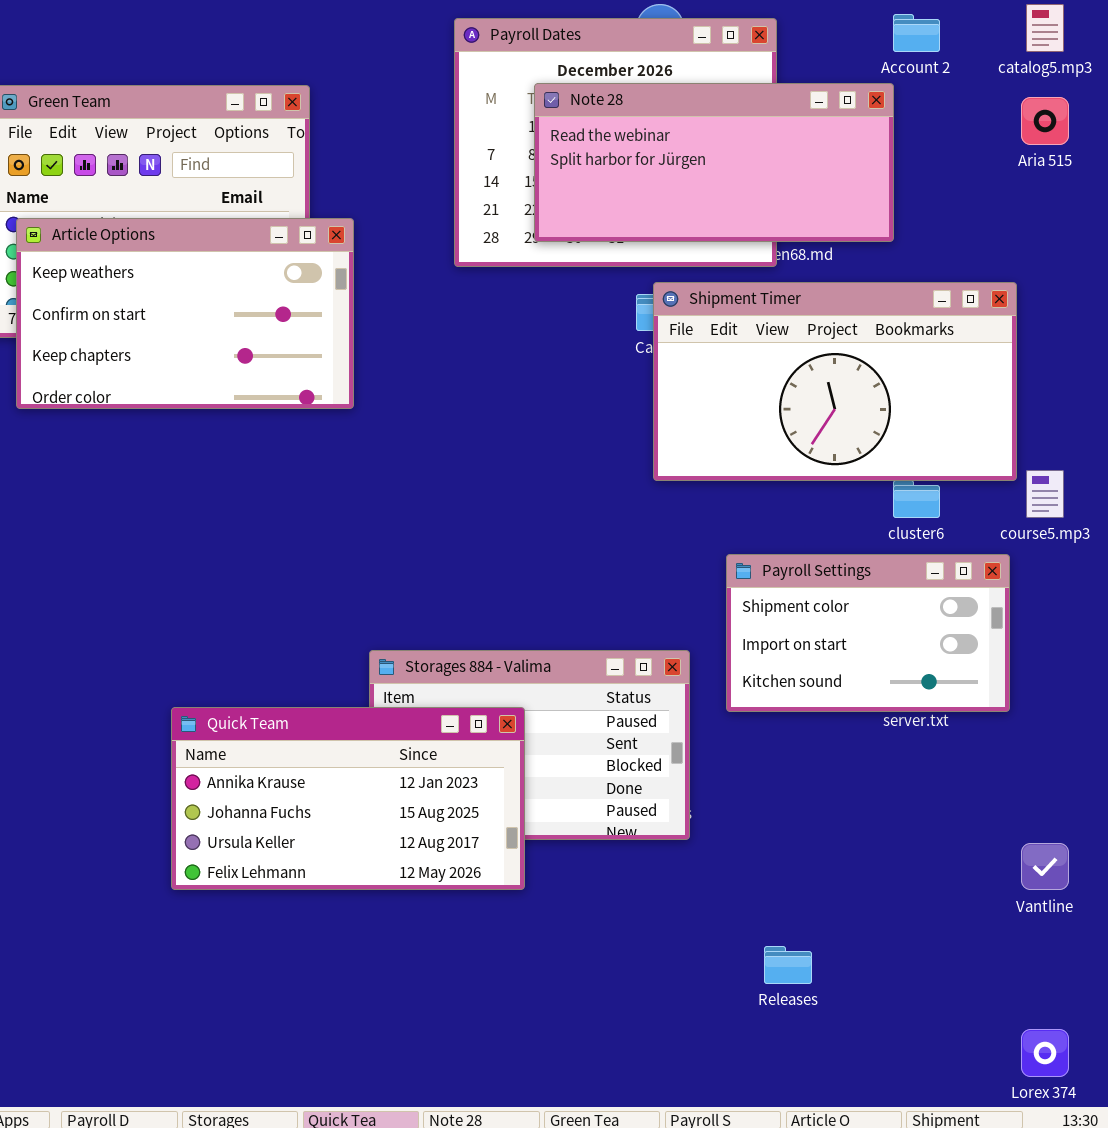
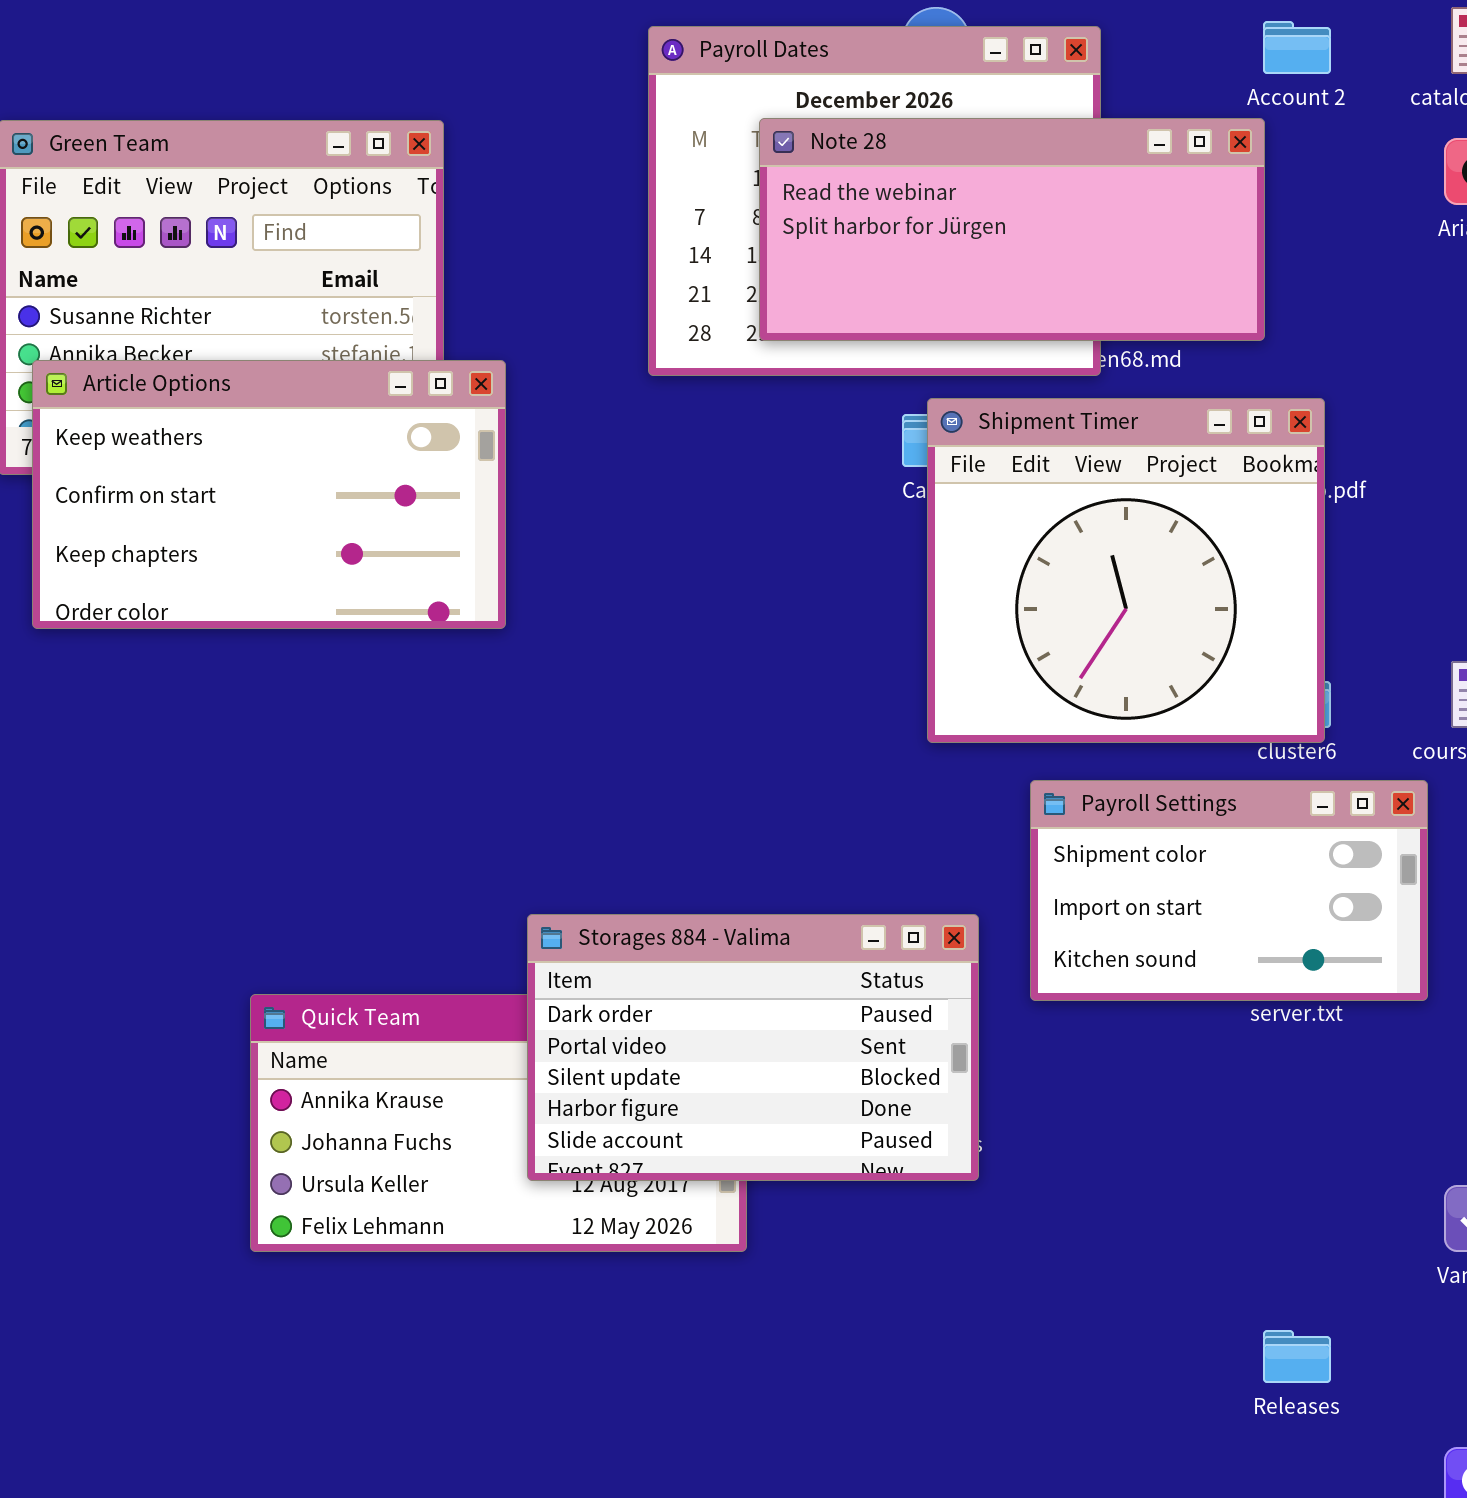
Article Options: [16,218,354,409] -> [32,360,506,629], moved
Shipment Timer: [653,282,1017,481] -> [927,398,1325,743], resized
Storages 884 - Valima: [369,650,690,840] -> [527,914,979,1181], raised
Releases: [764,946,812,984] -> [1263,1330,1331,1383], moved

